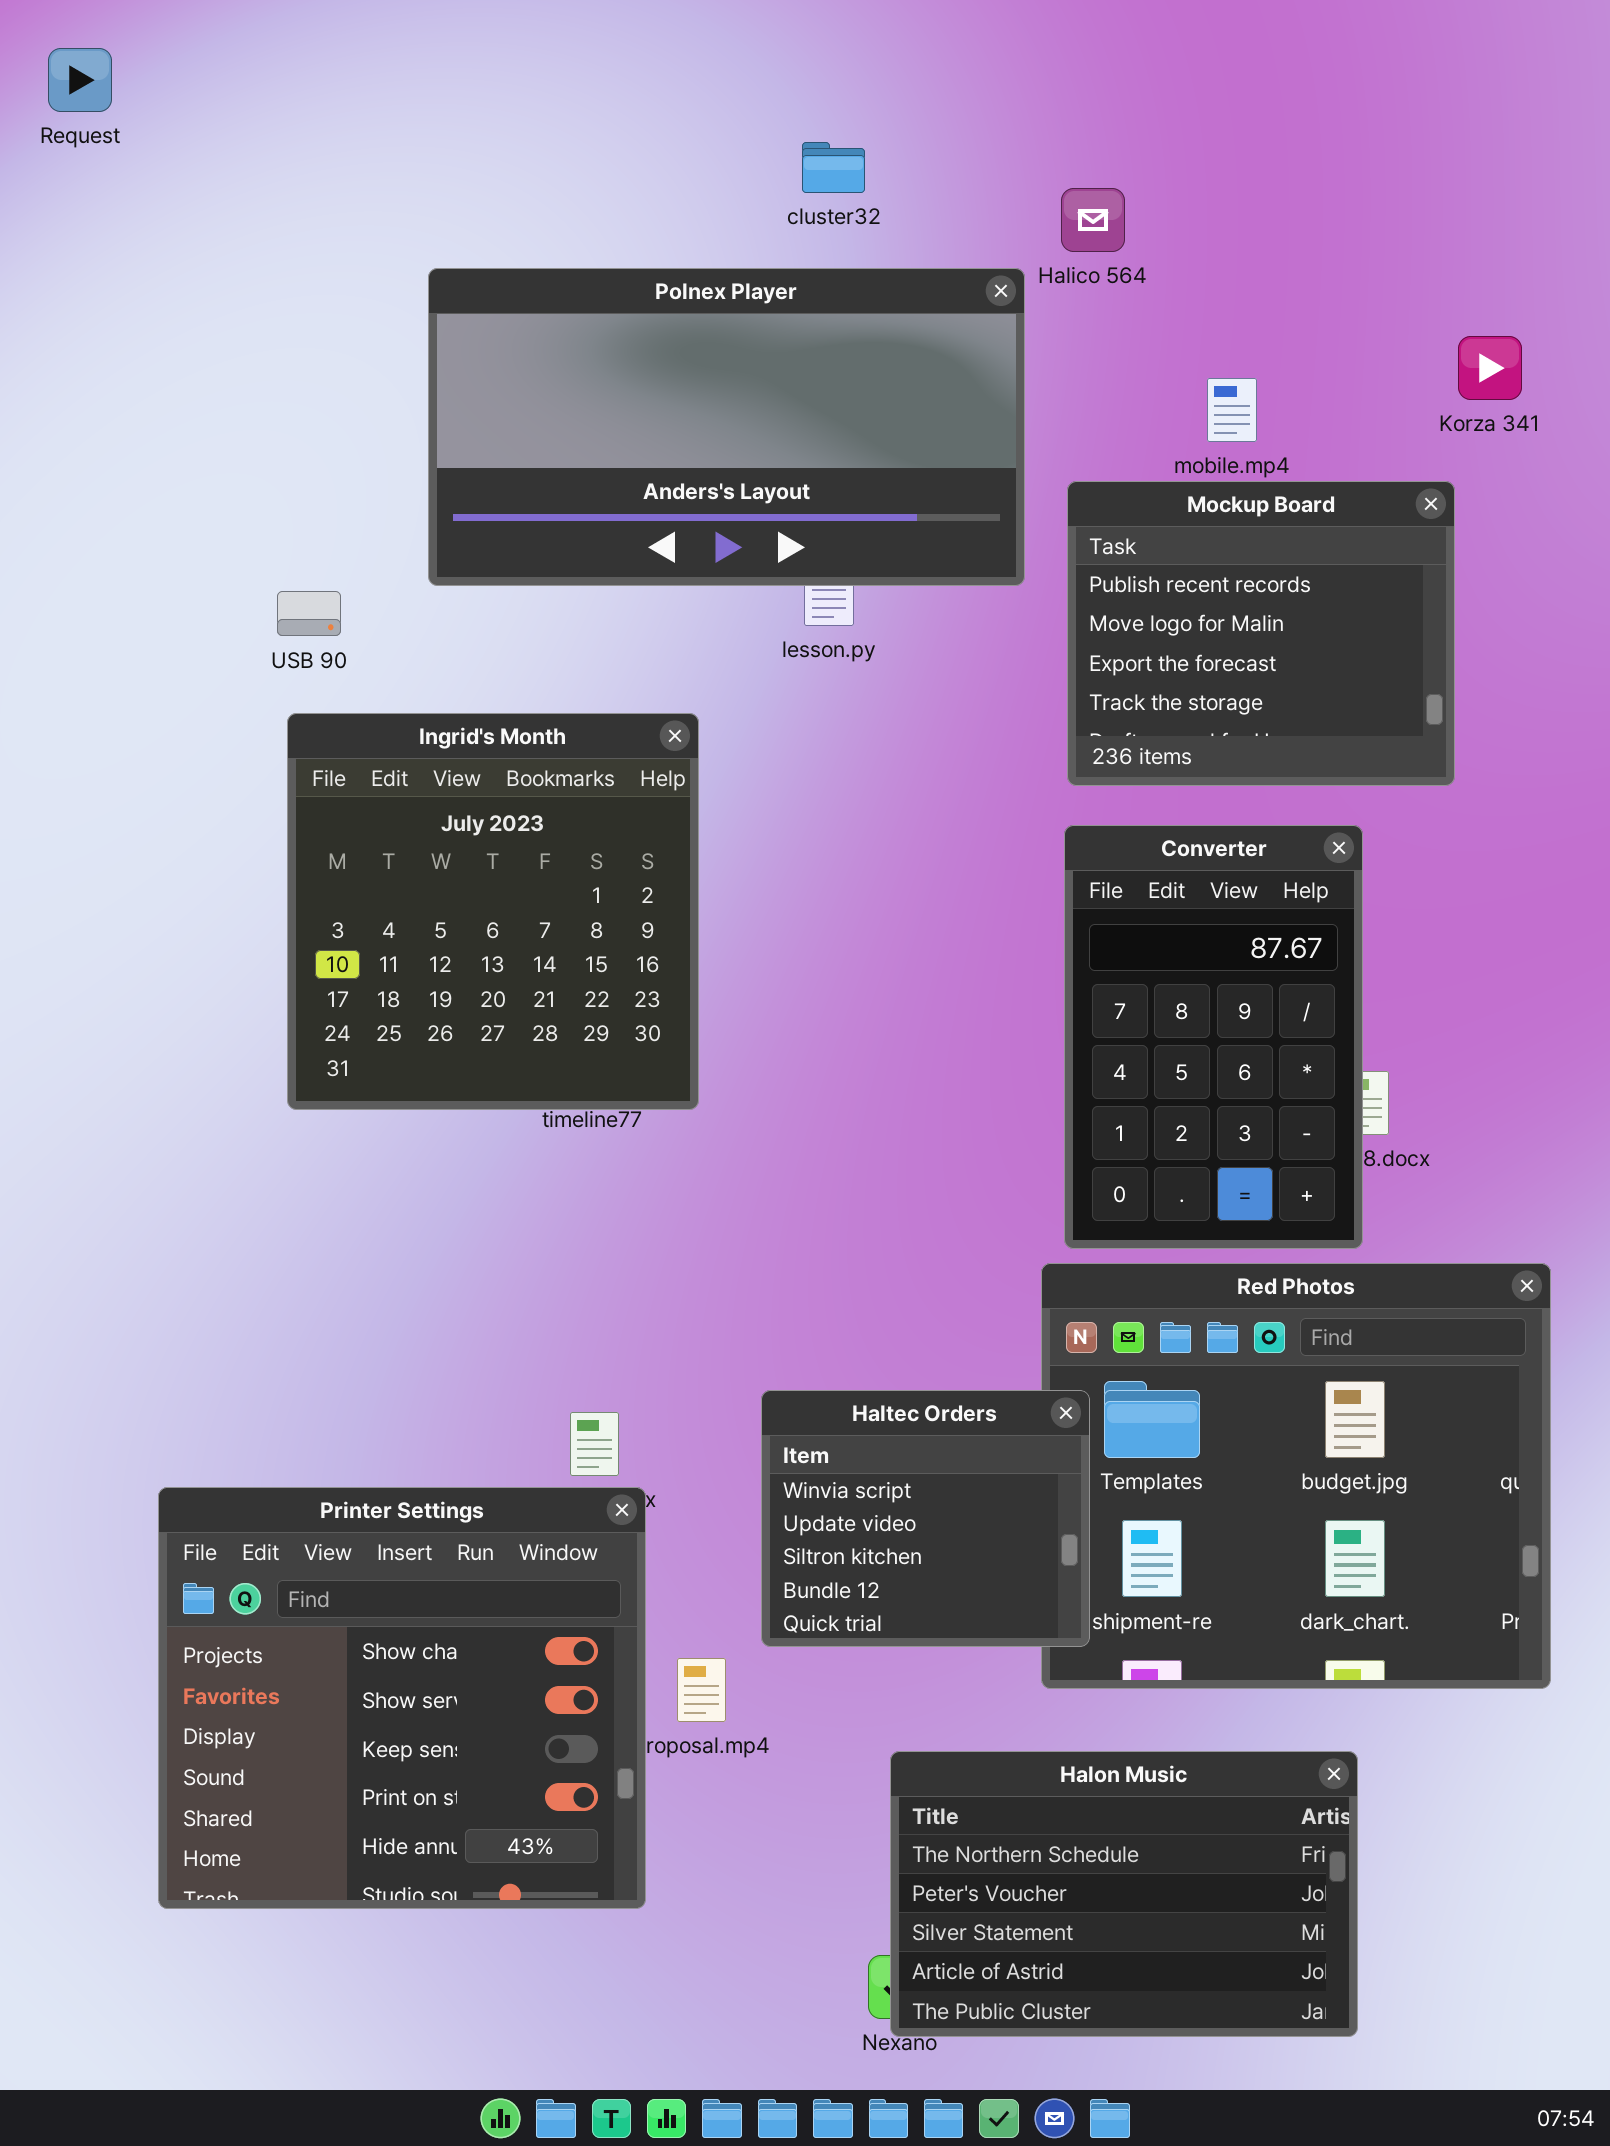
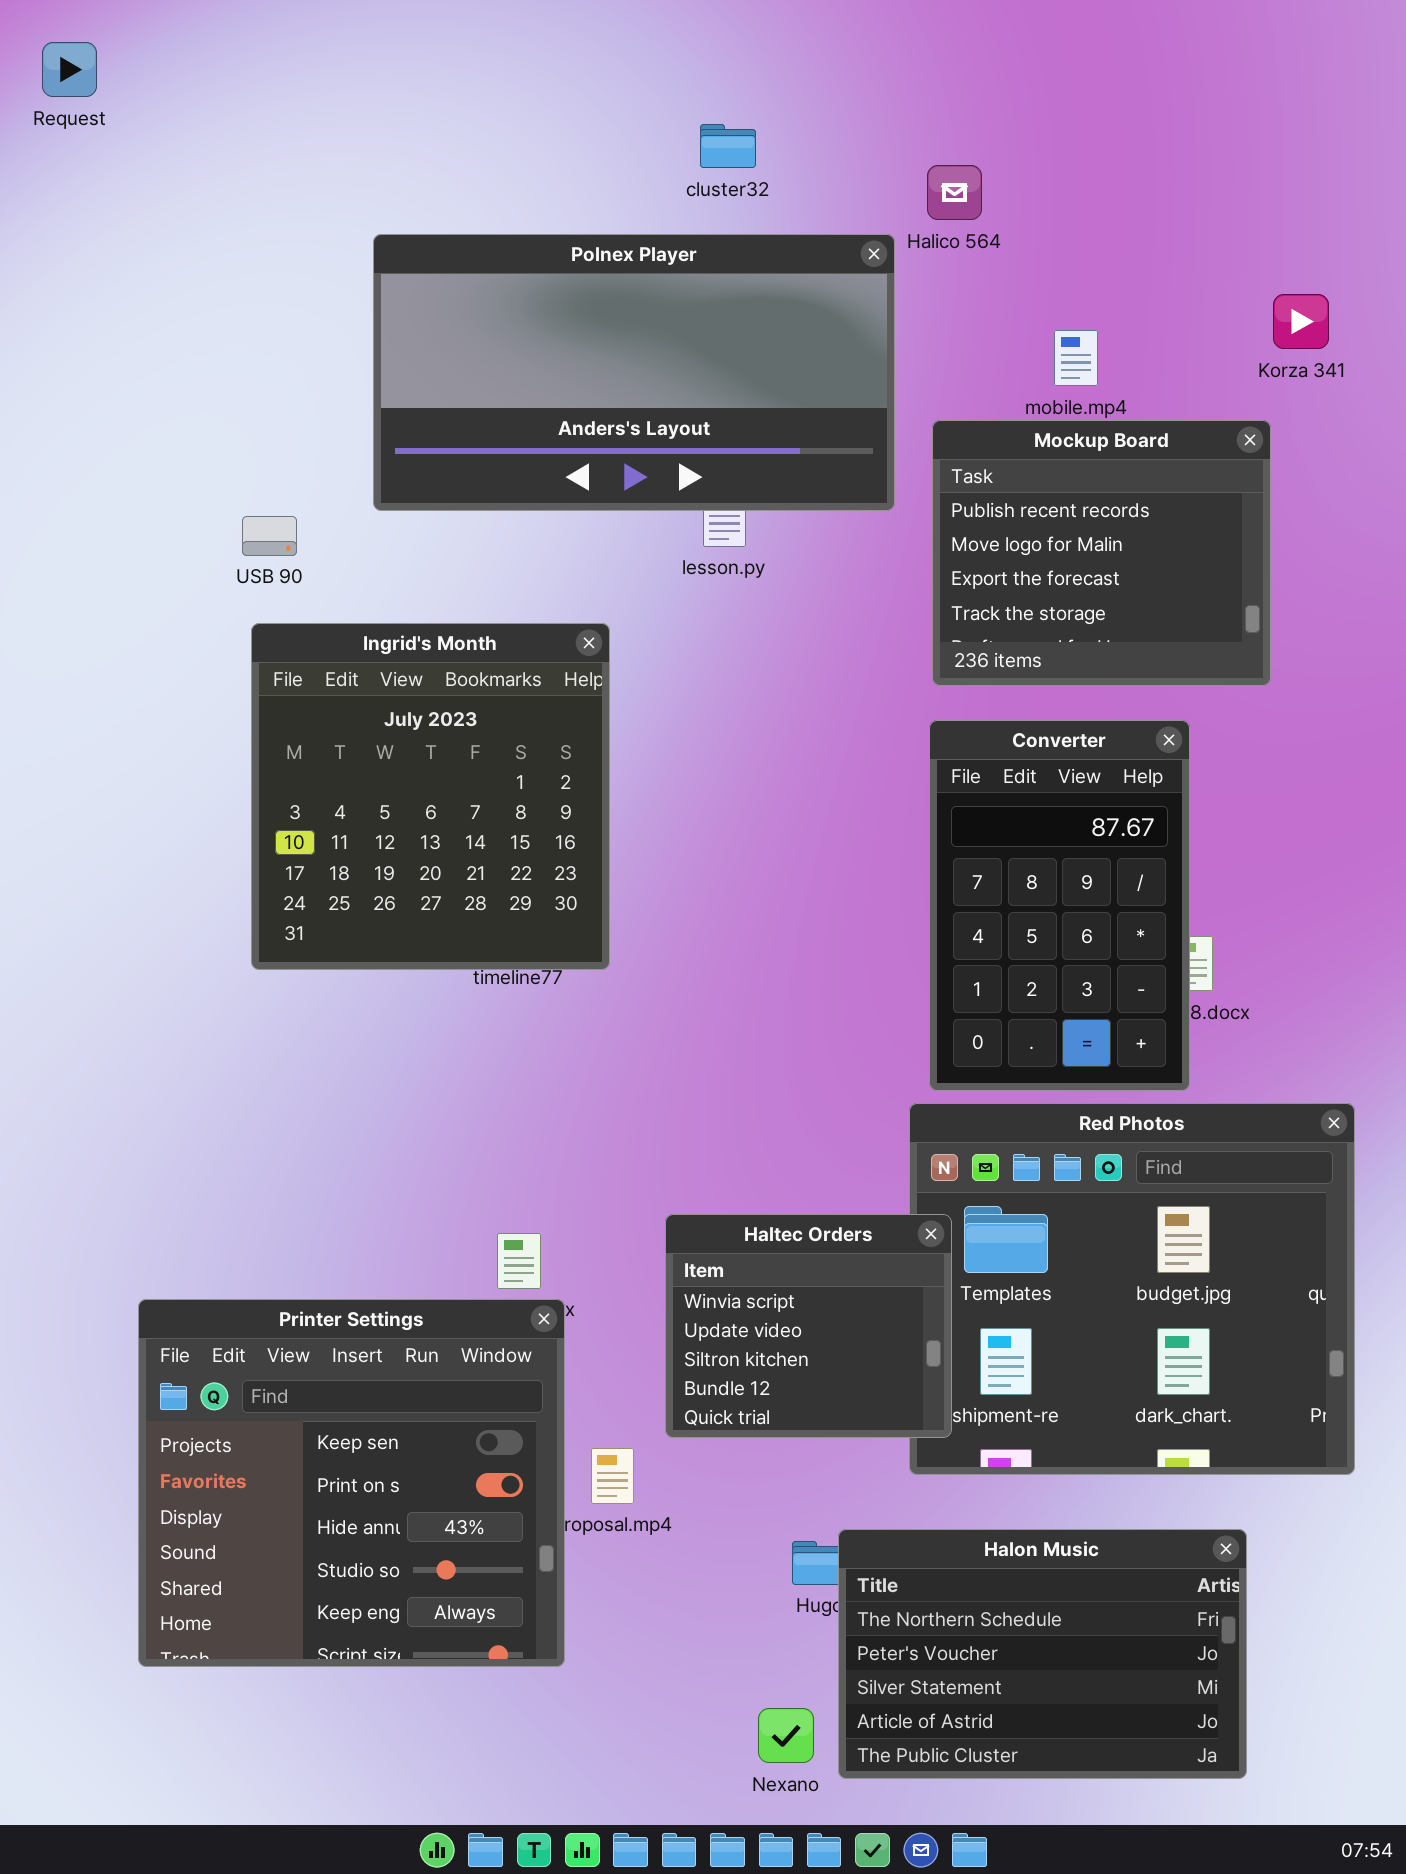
Printer Settings: [158,1487,646,1909] -> [138,1299,565,1667], scrolled down 2 rows
Halon Music: [890,1751,1358,2037] -> [838,1529,1247,1779], moved

